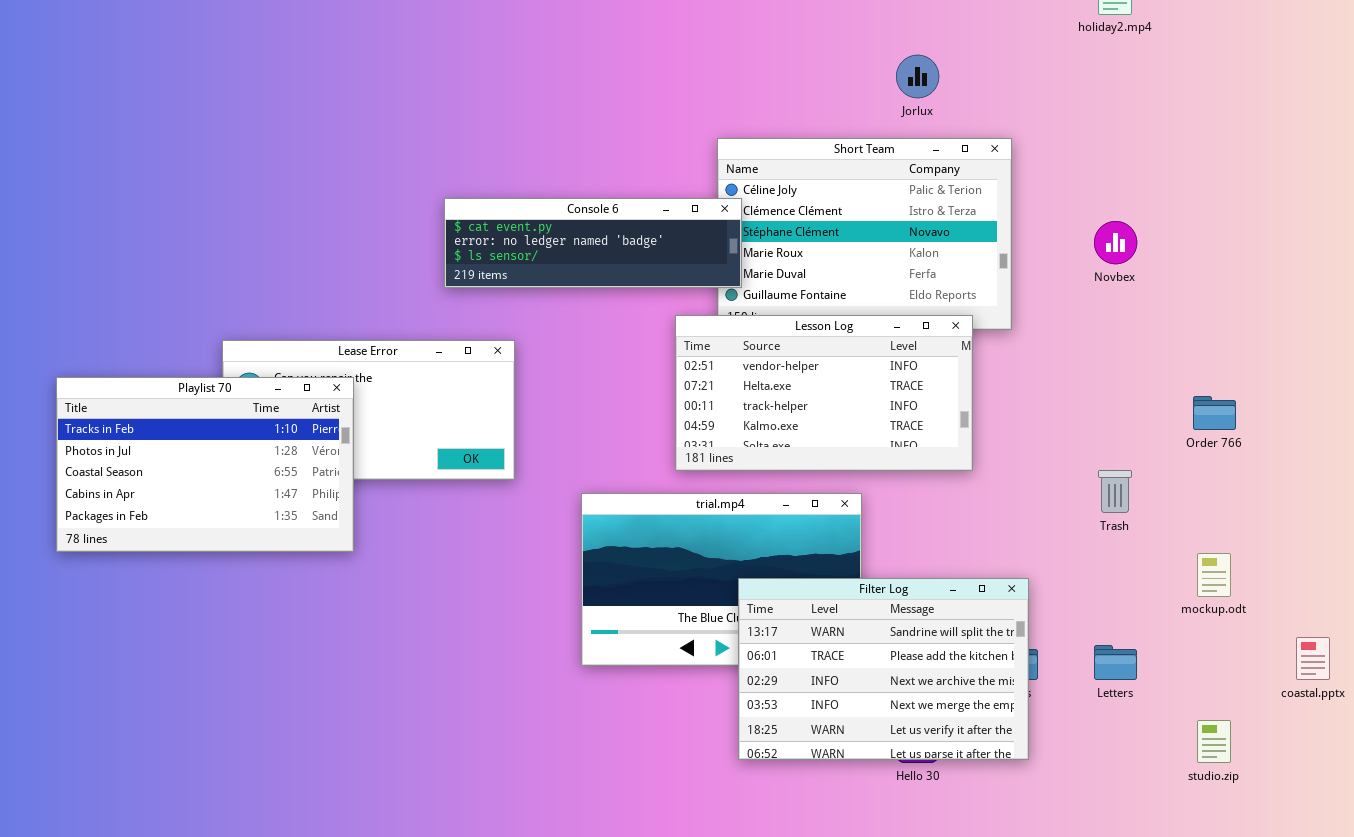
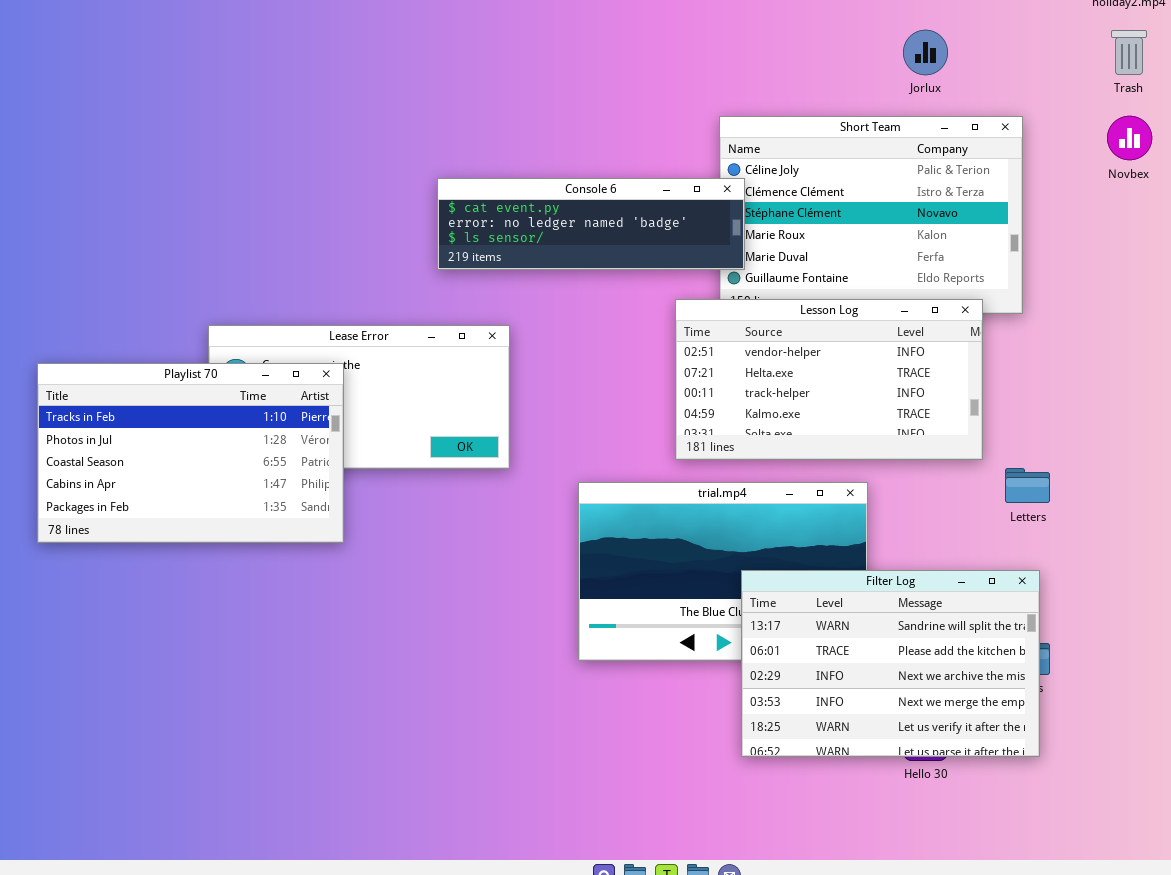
Novbex: [1094,221,1137,264] -> [1107,116,1152,160], moved
Trash: [1098,470,1132,513] -> [1111,30,1147,75], moved
Letters: [1094,645,1137,680] -> [1005,468,1050,503], moved

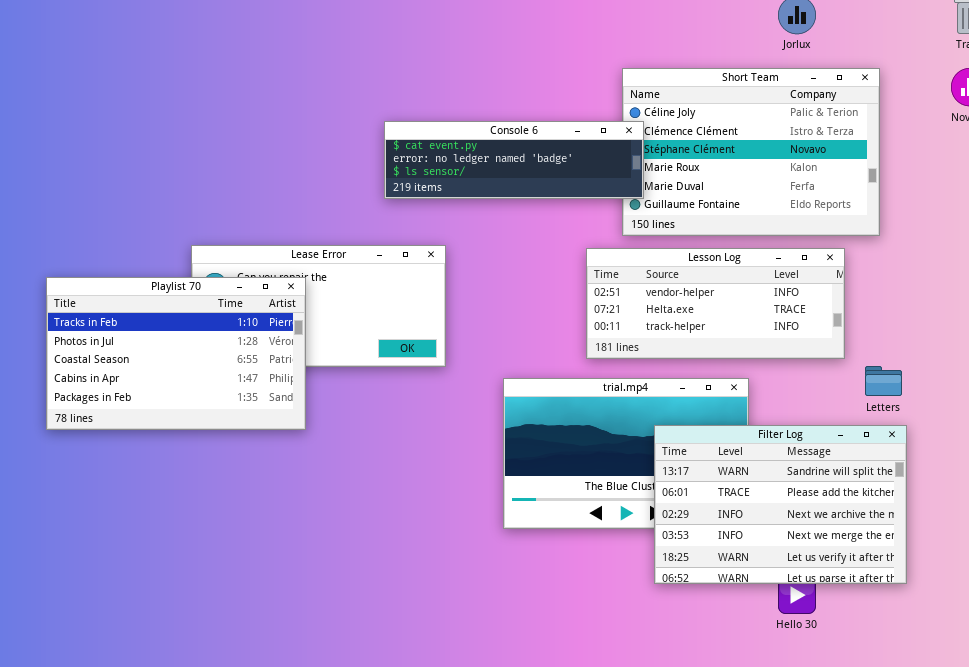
Lesson Log: [675,299,983,460] -> [586,248,845,359], resized
Filter Log: [741,570,1040,757] -> [654,425,907,584], moved

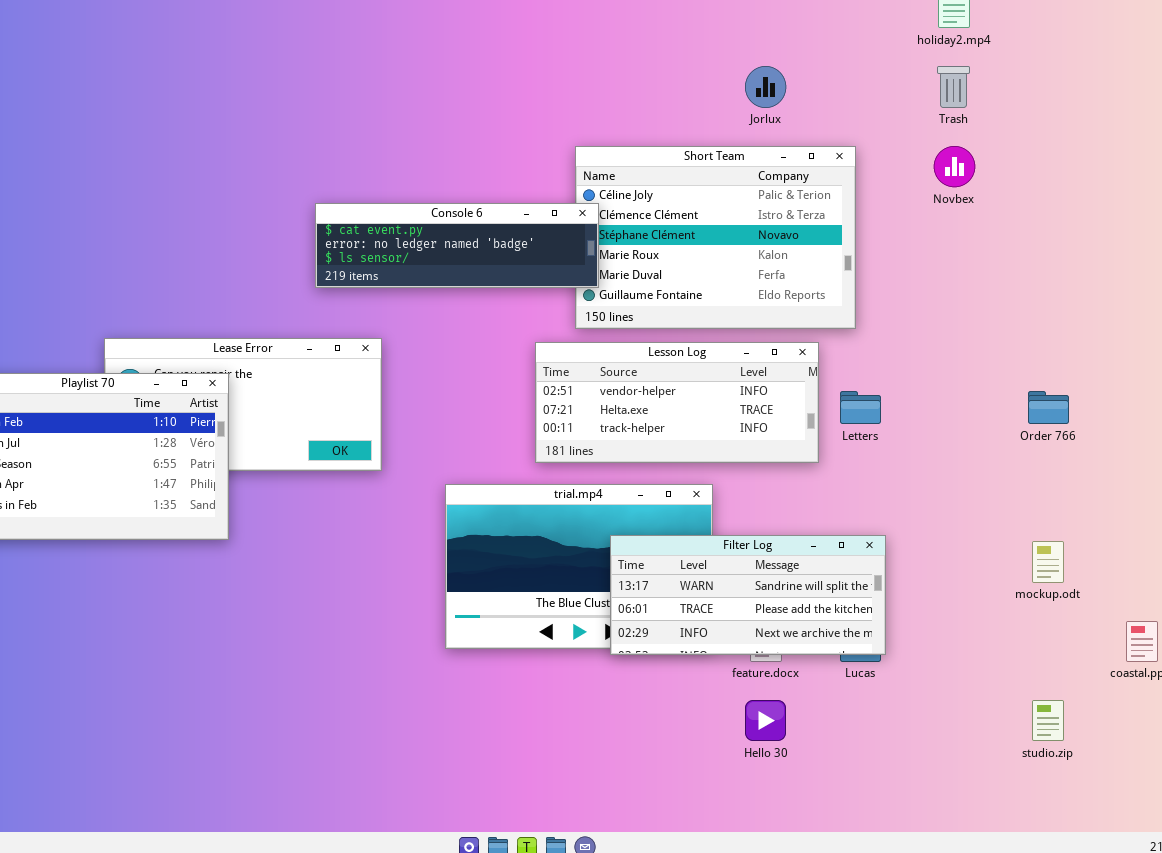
Letters: [865,366,902,396] -> [840,391,881,424], moved
Filter Log: [654,425,907,584] -> [610,535,886,655], resized

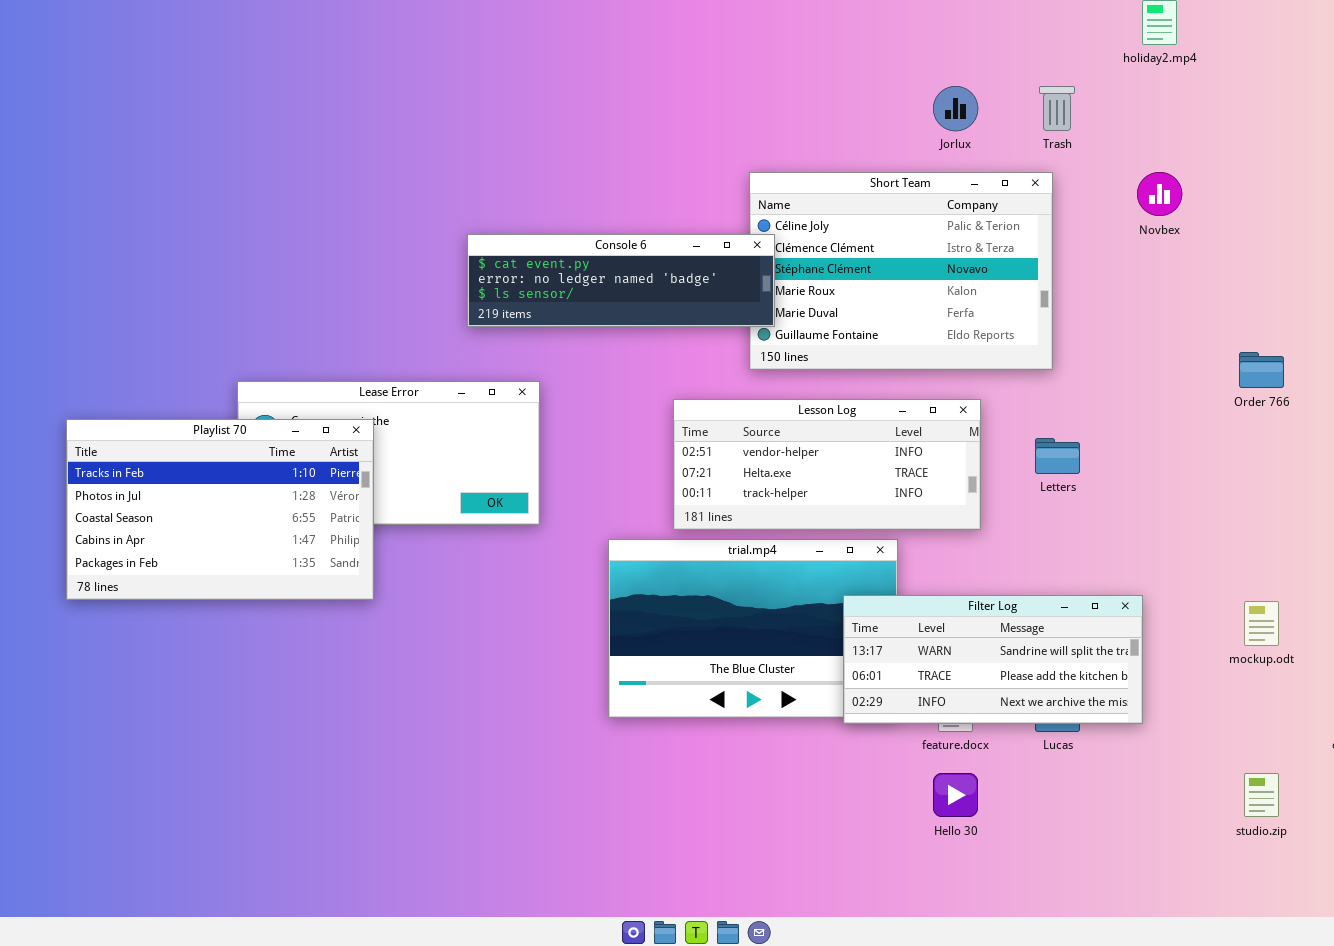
Trash: [937,66,970,108] -> [1039,86,1075,131], moved
Lesson Log: [535,342,819,463] -> [673,399,981,530], moved
Order 766: [1028,391,1069,424] -> [1239,352,1284,388], moved
Filter Log: [610,535,886,655] -> [843,595,1143,724], moved

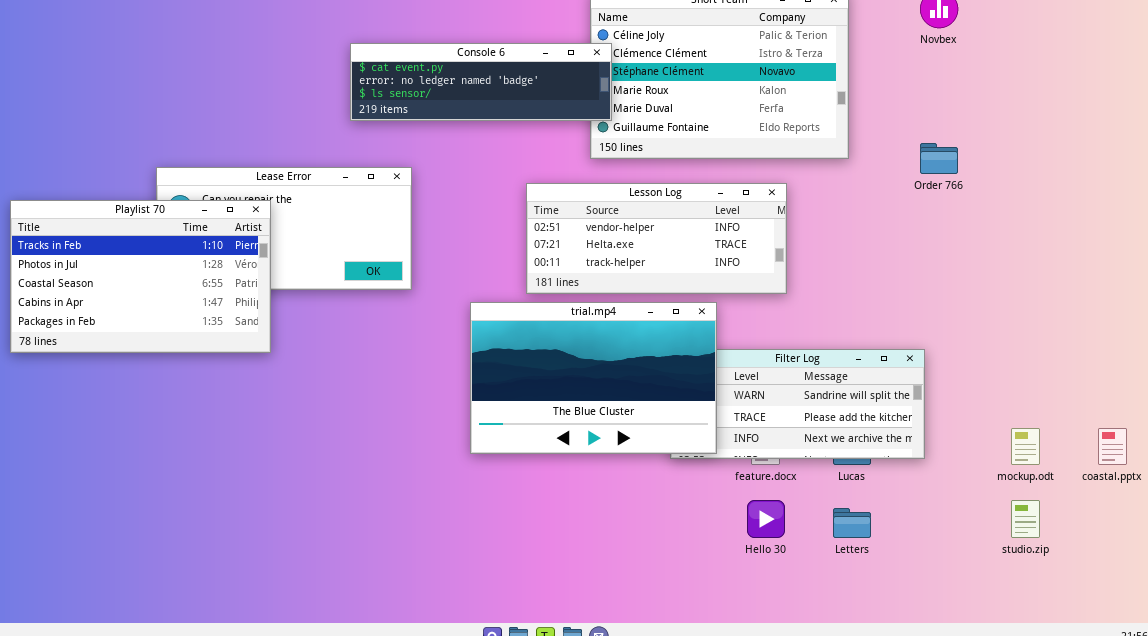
Order 766: [1239,352,1284,388] -> [920,143,958,174], moved
Letters: [1035,438,1080,474] -> [833,508,871,538], moved
trial.mp4: [608,539,898,718] -> [470,302,717,454], raised
mockup.odt: [1244,601,1279,646] -> [1011,428,1040,465], moved

